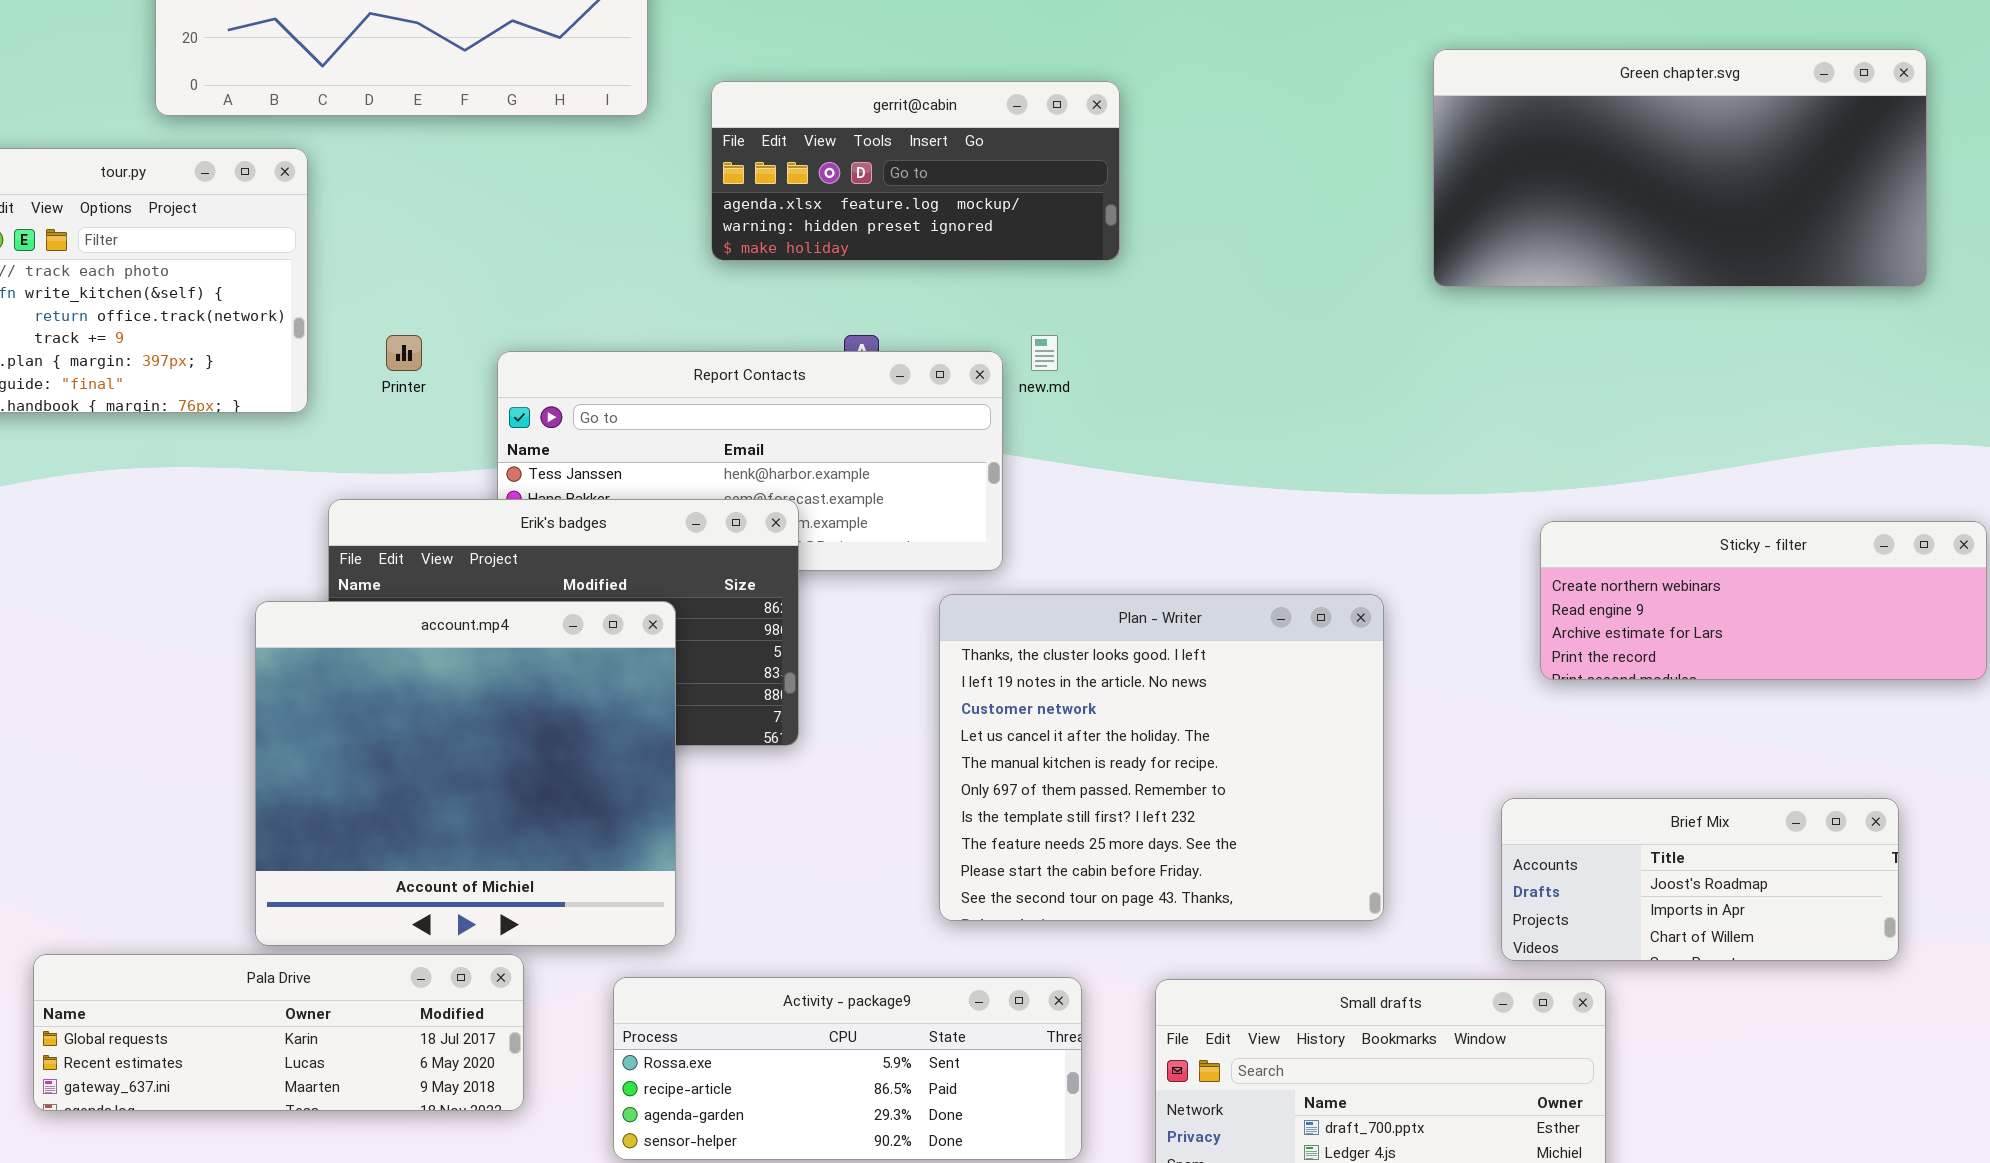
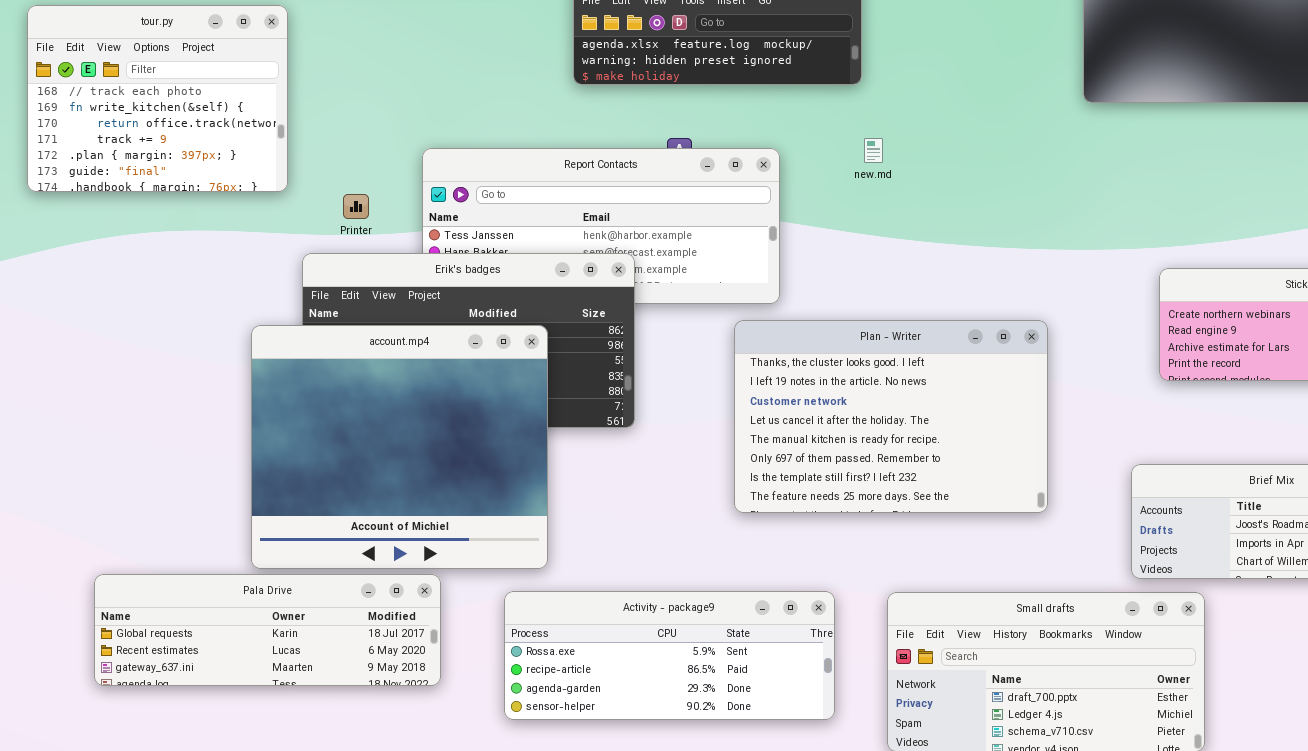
Printer: [386,335,422,371] -> [343,194,369,219], moved
new.md: [1031,335,1058,371] -> [864,138,883,163], moved
Plan - Writer: [939,594,1384,921] -> [734,320,1048,513], resized

